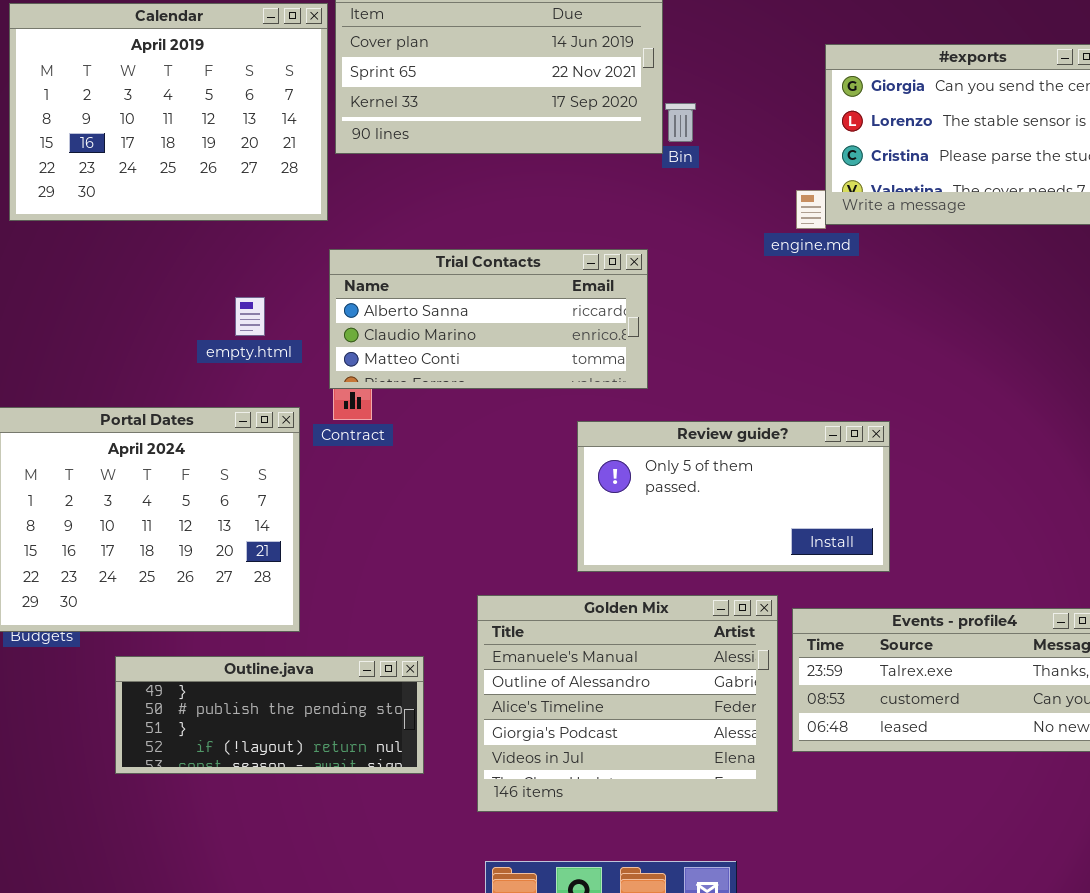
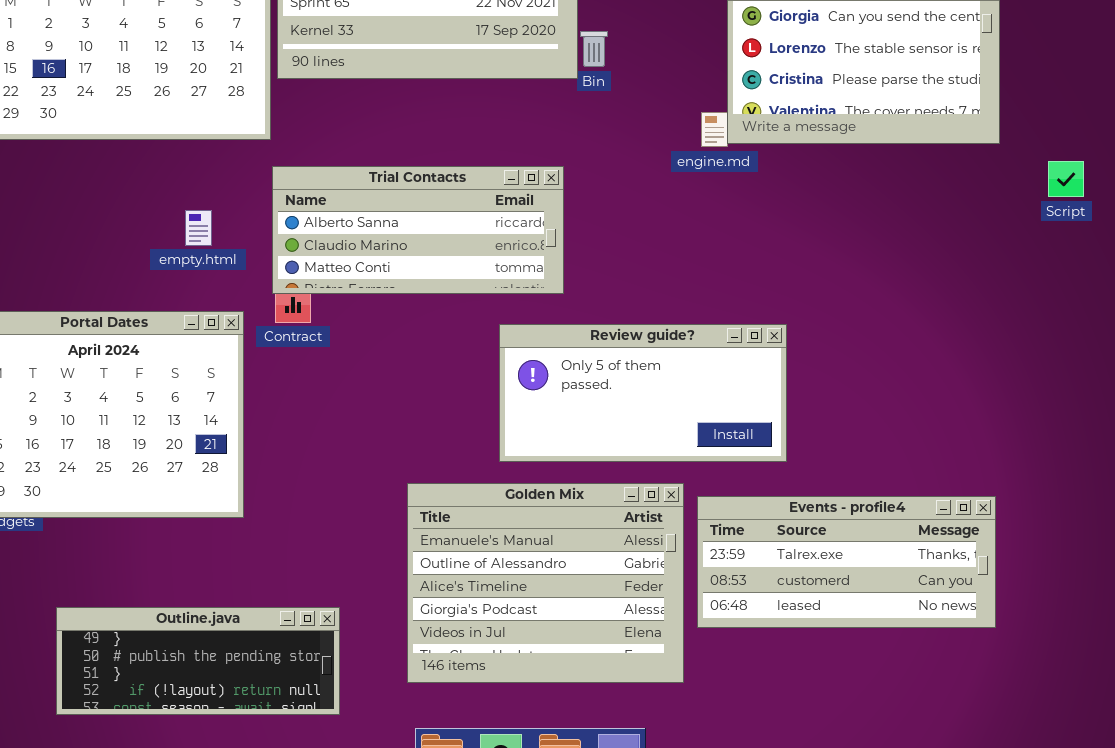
Outline.java: [115,656,424,774] -> [56,607,340,715], moved

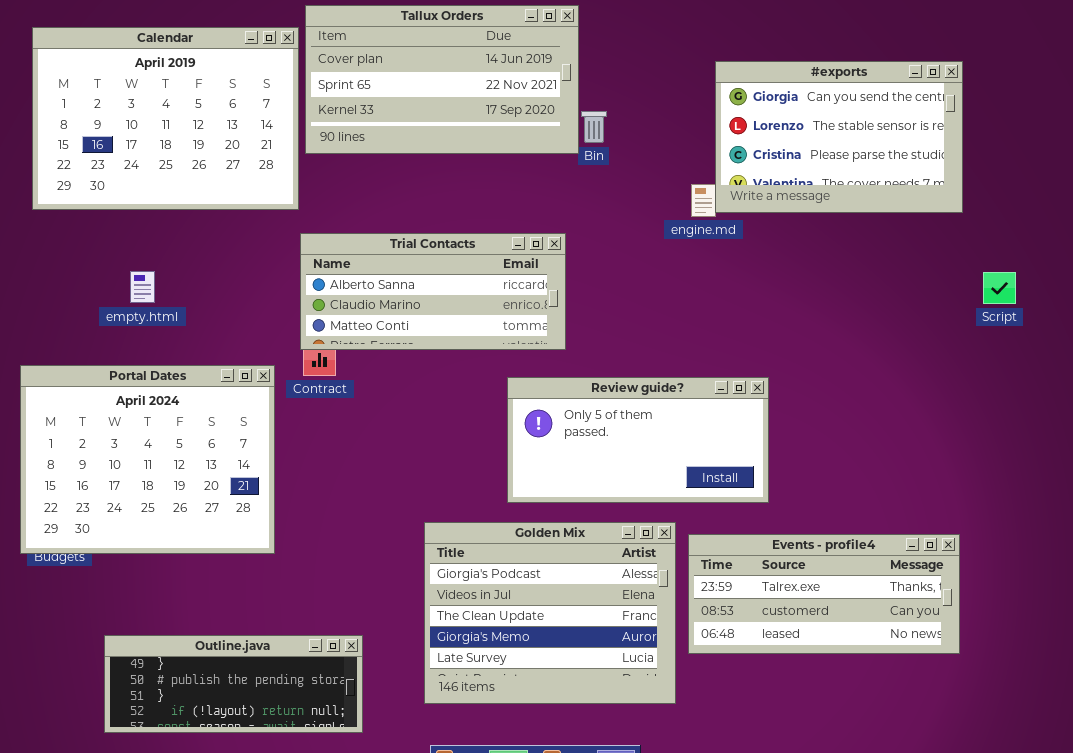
Script: [1048,161,1084,197] -> [983,272,1016,304], moved
empty.html: [185,210,212,246] -> [130,271,155,303], moved
Golden Mix: [407,483,684,683] -> [424,522,676,704], scrolled down 3 rows

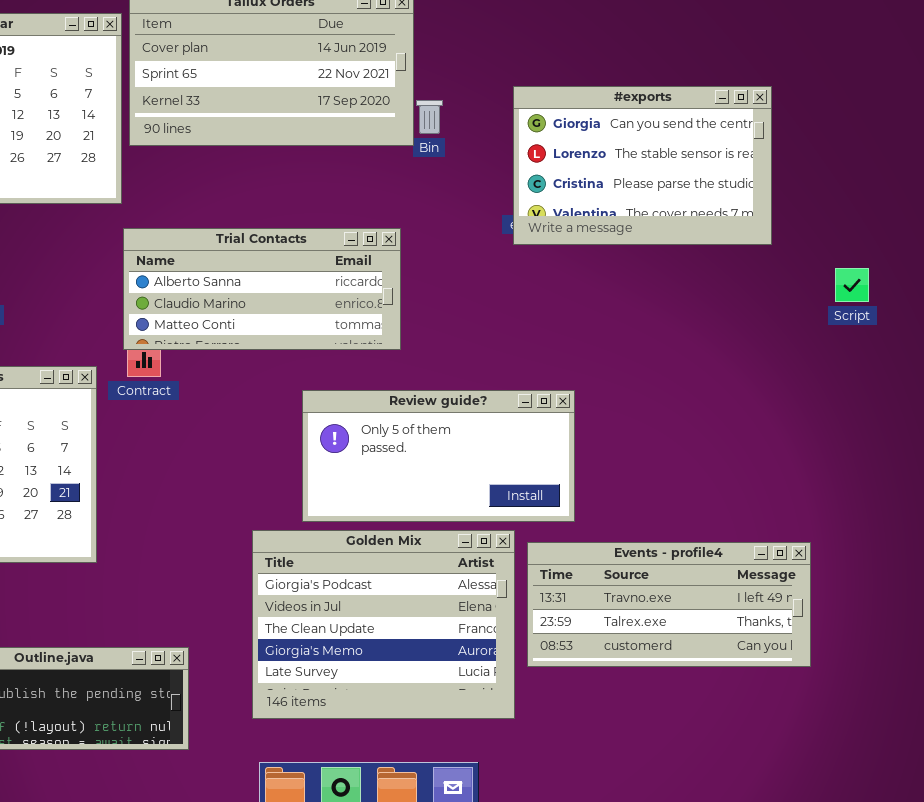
#exports: [715,61,963,213] -> [513,86,772,245], moved
Review guide?: [507,377,769,503] -> [302,390,575,522], moved
Events - profile4: [688,534,960,654] -> [527,542,811,667], scrolled up 1 row

